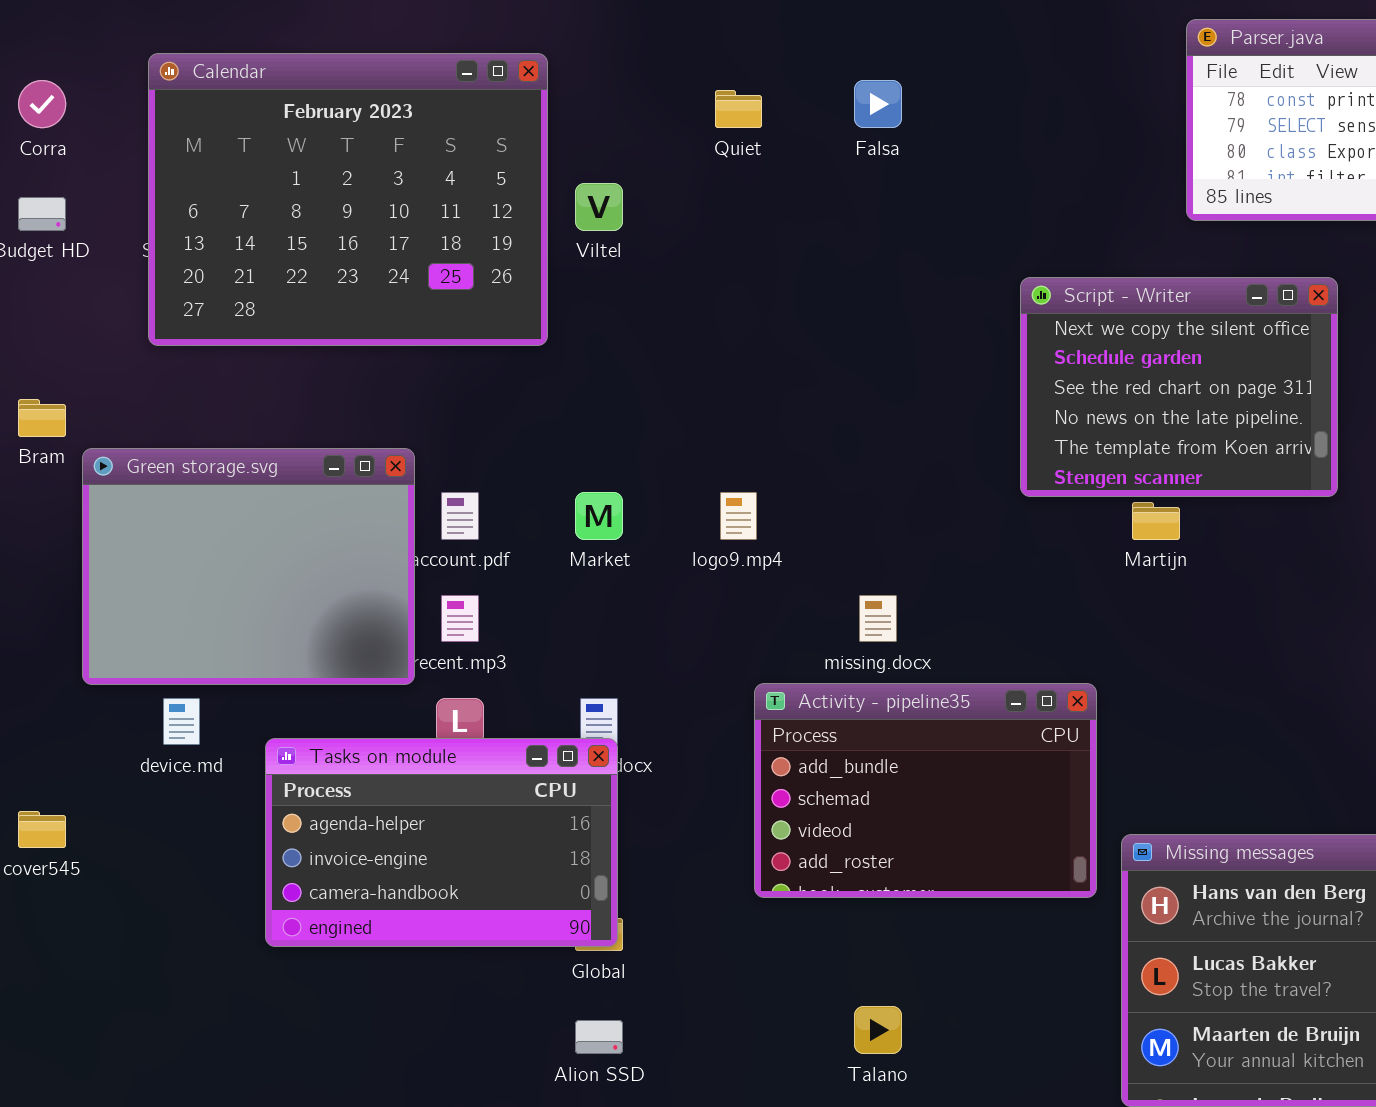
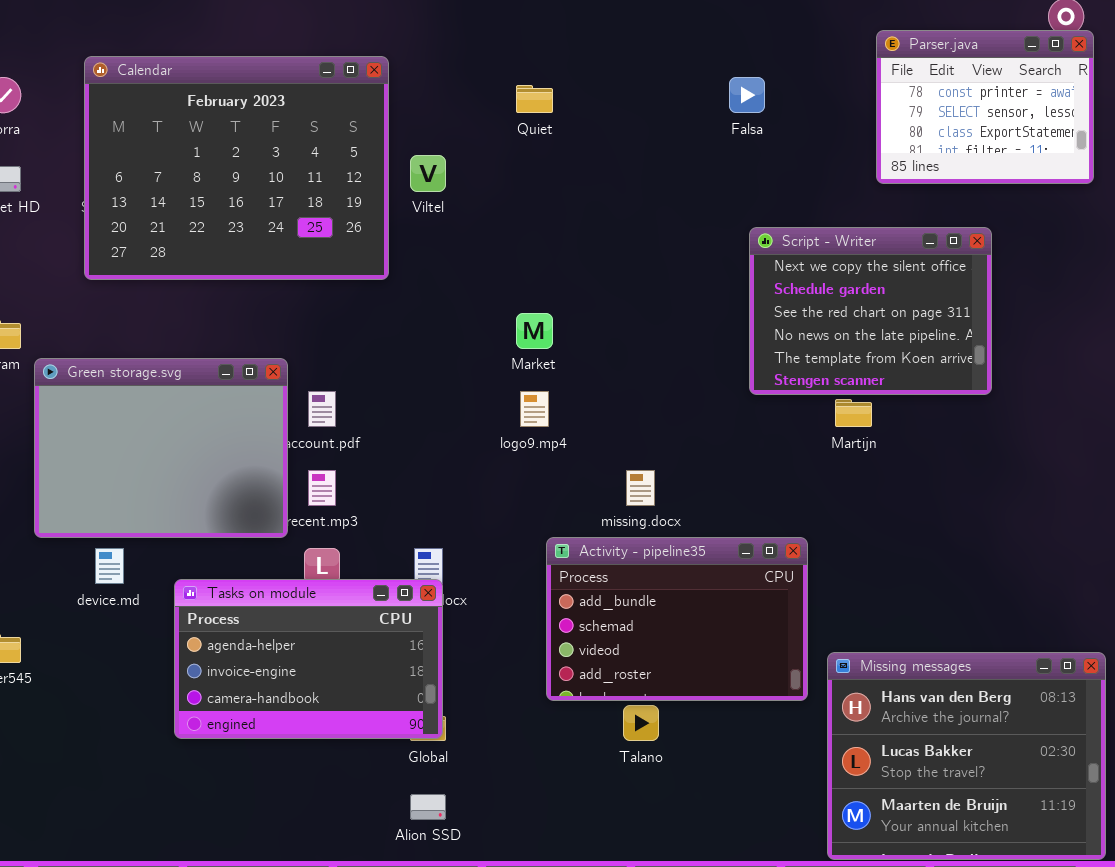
Falsa: [854,80,902,128] -> [729,77,765,113], moved
Market: [575,492,623,540] -> [516,313,553,349], moved
Talano: [854,1006,902,1054] -> [623,705,659,741], moved

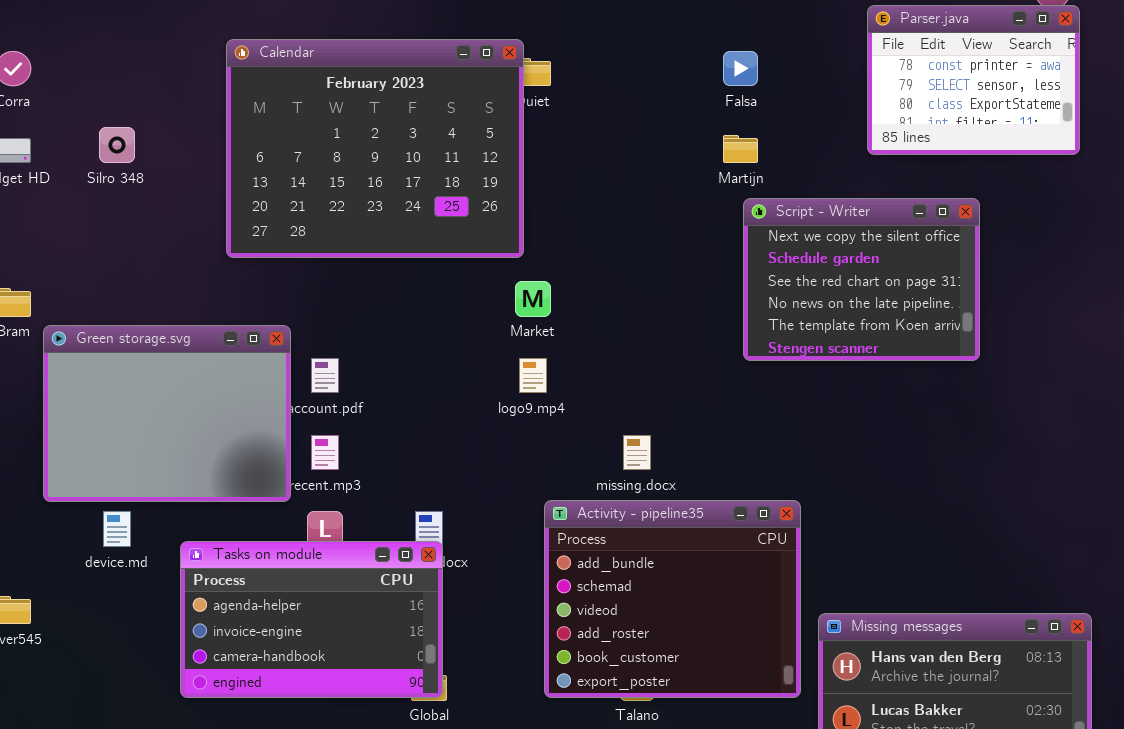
Calendar: [84,56,389,280] -> [226,39,524,258], moved
Martijn: [835,399,872,427] -> [723,135,758,163], moved
Activity - pipeline35: [546,537,808,701] -> [544,500,801,698], resized

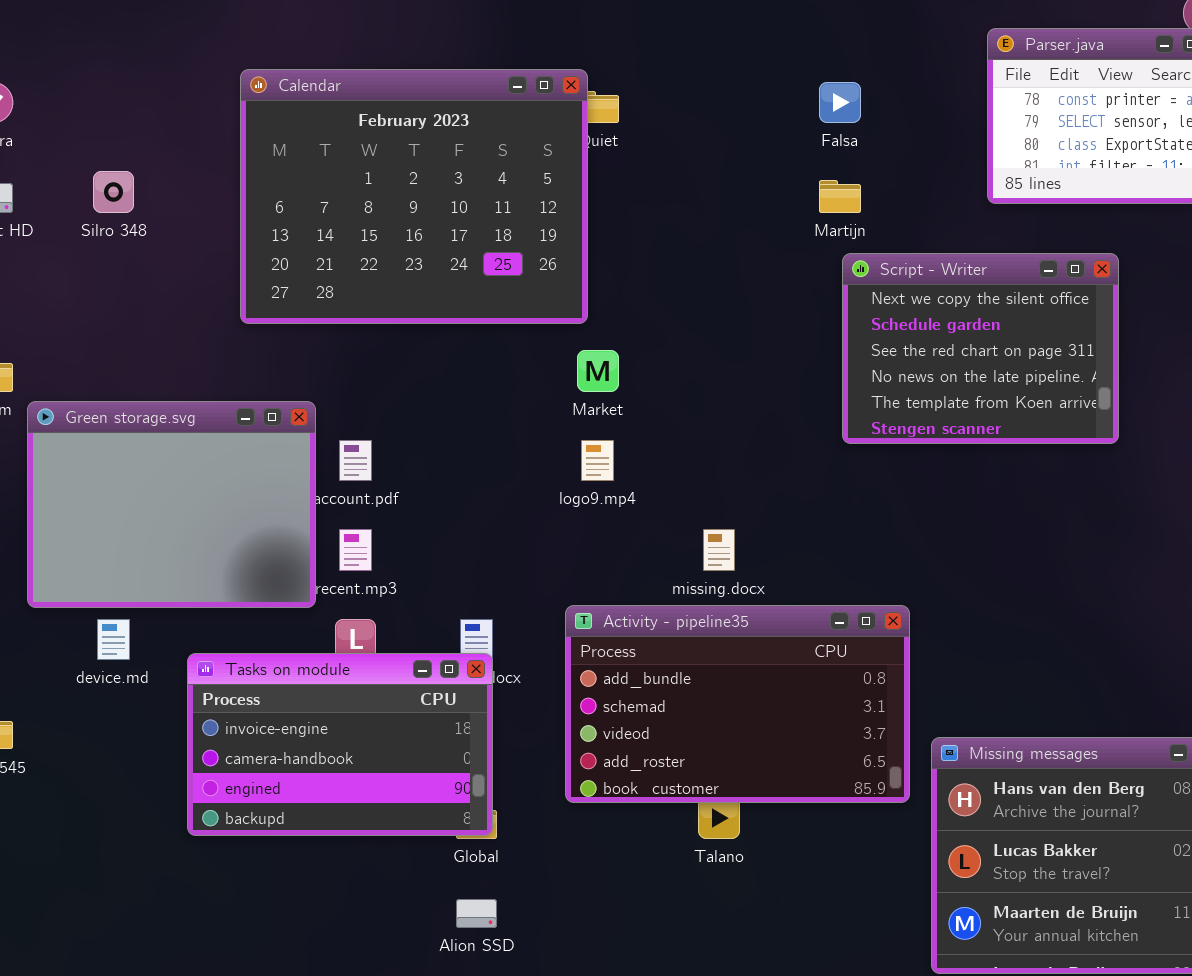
Activity - pipeline35: [544,500,801,698] -> [565,605,910,803], resized
Tasks on module: [180,541,443,698] -> [187,653,493,836], scrolled down 1 row

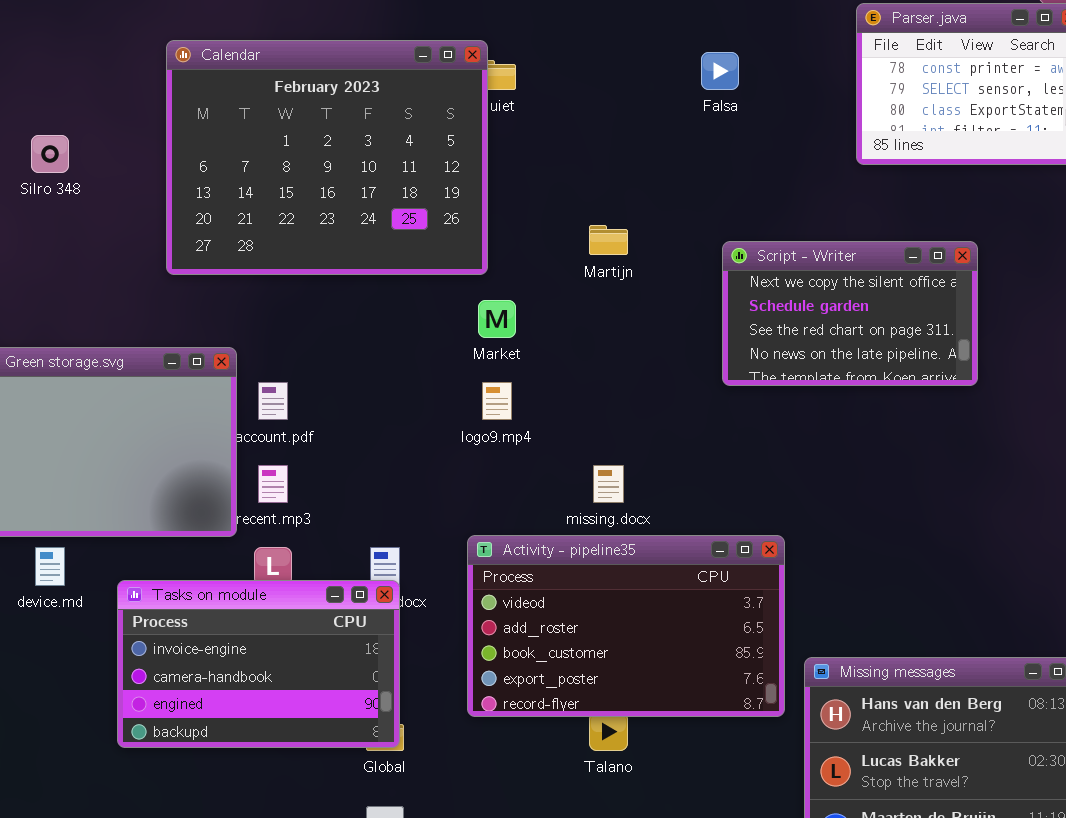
Martijn: [819,180,861,213] -> [589,225,628,255], moved
Script - Writer: [842,253,1119,444] -> [722,241,978,386], resized
Activity - pipeline35: [565,605,910,803] -> [467,535,785,717], scrolled down 2 rows

